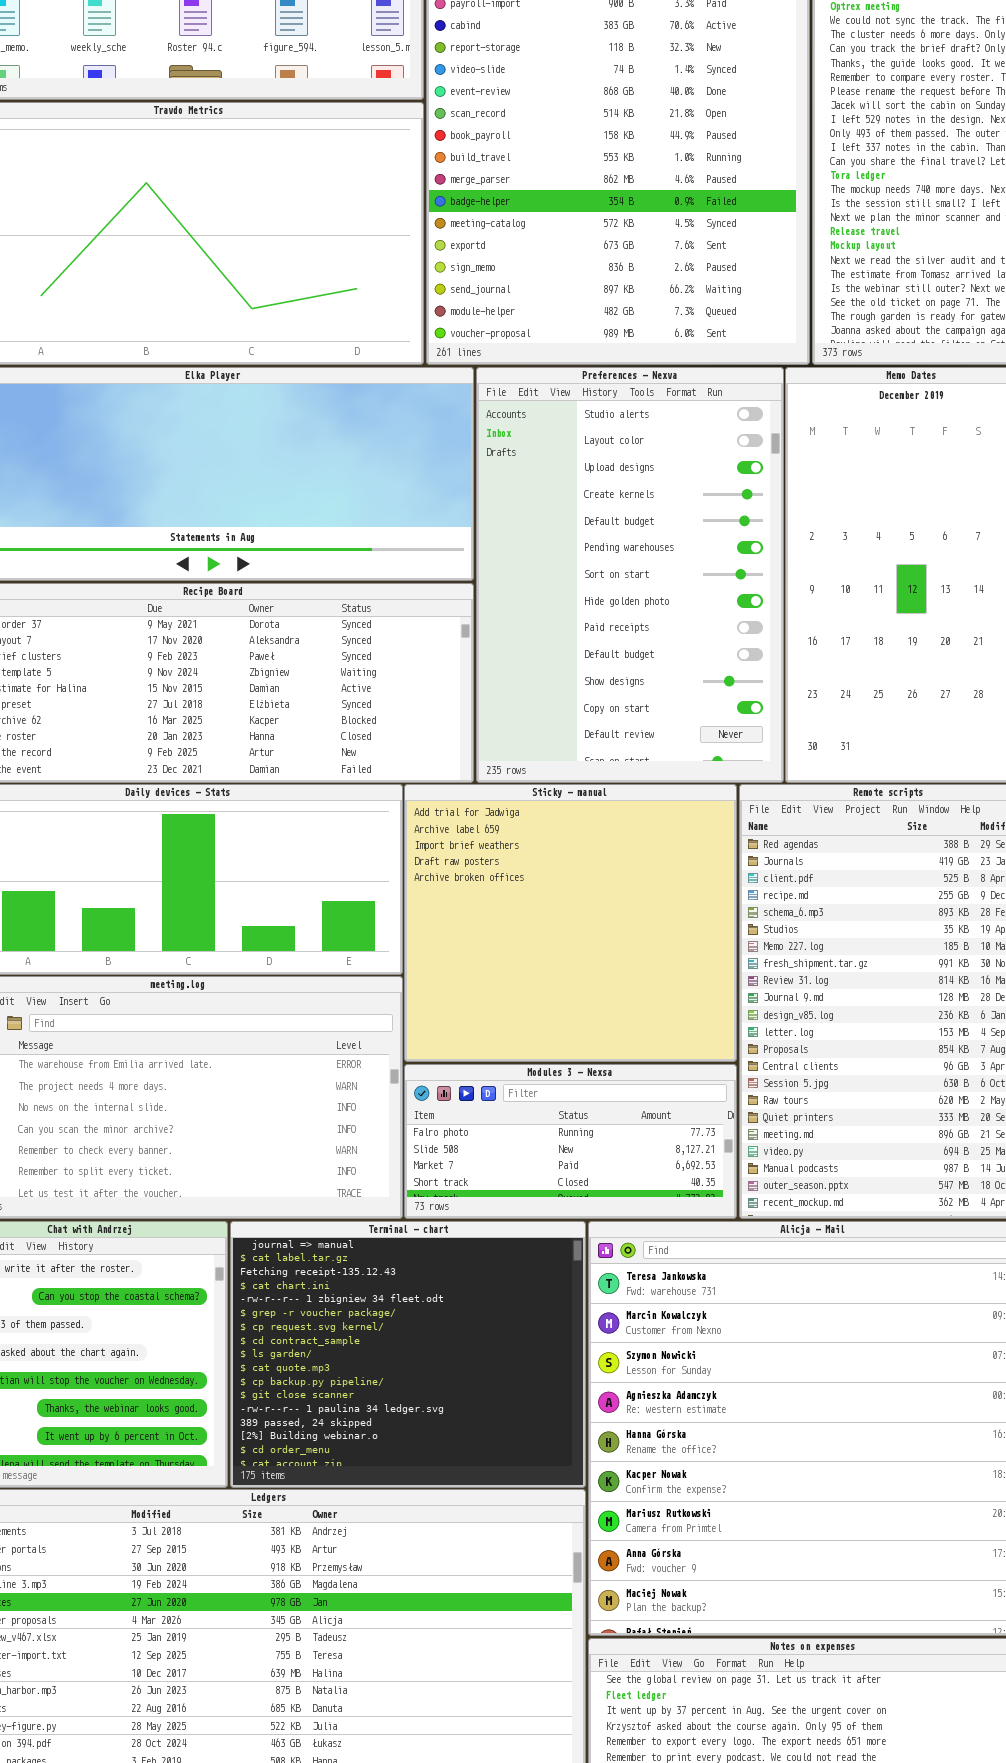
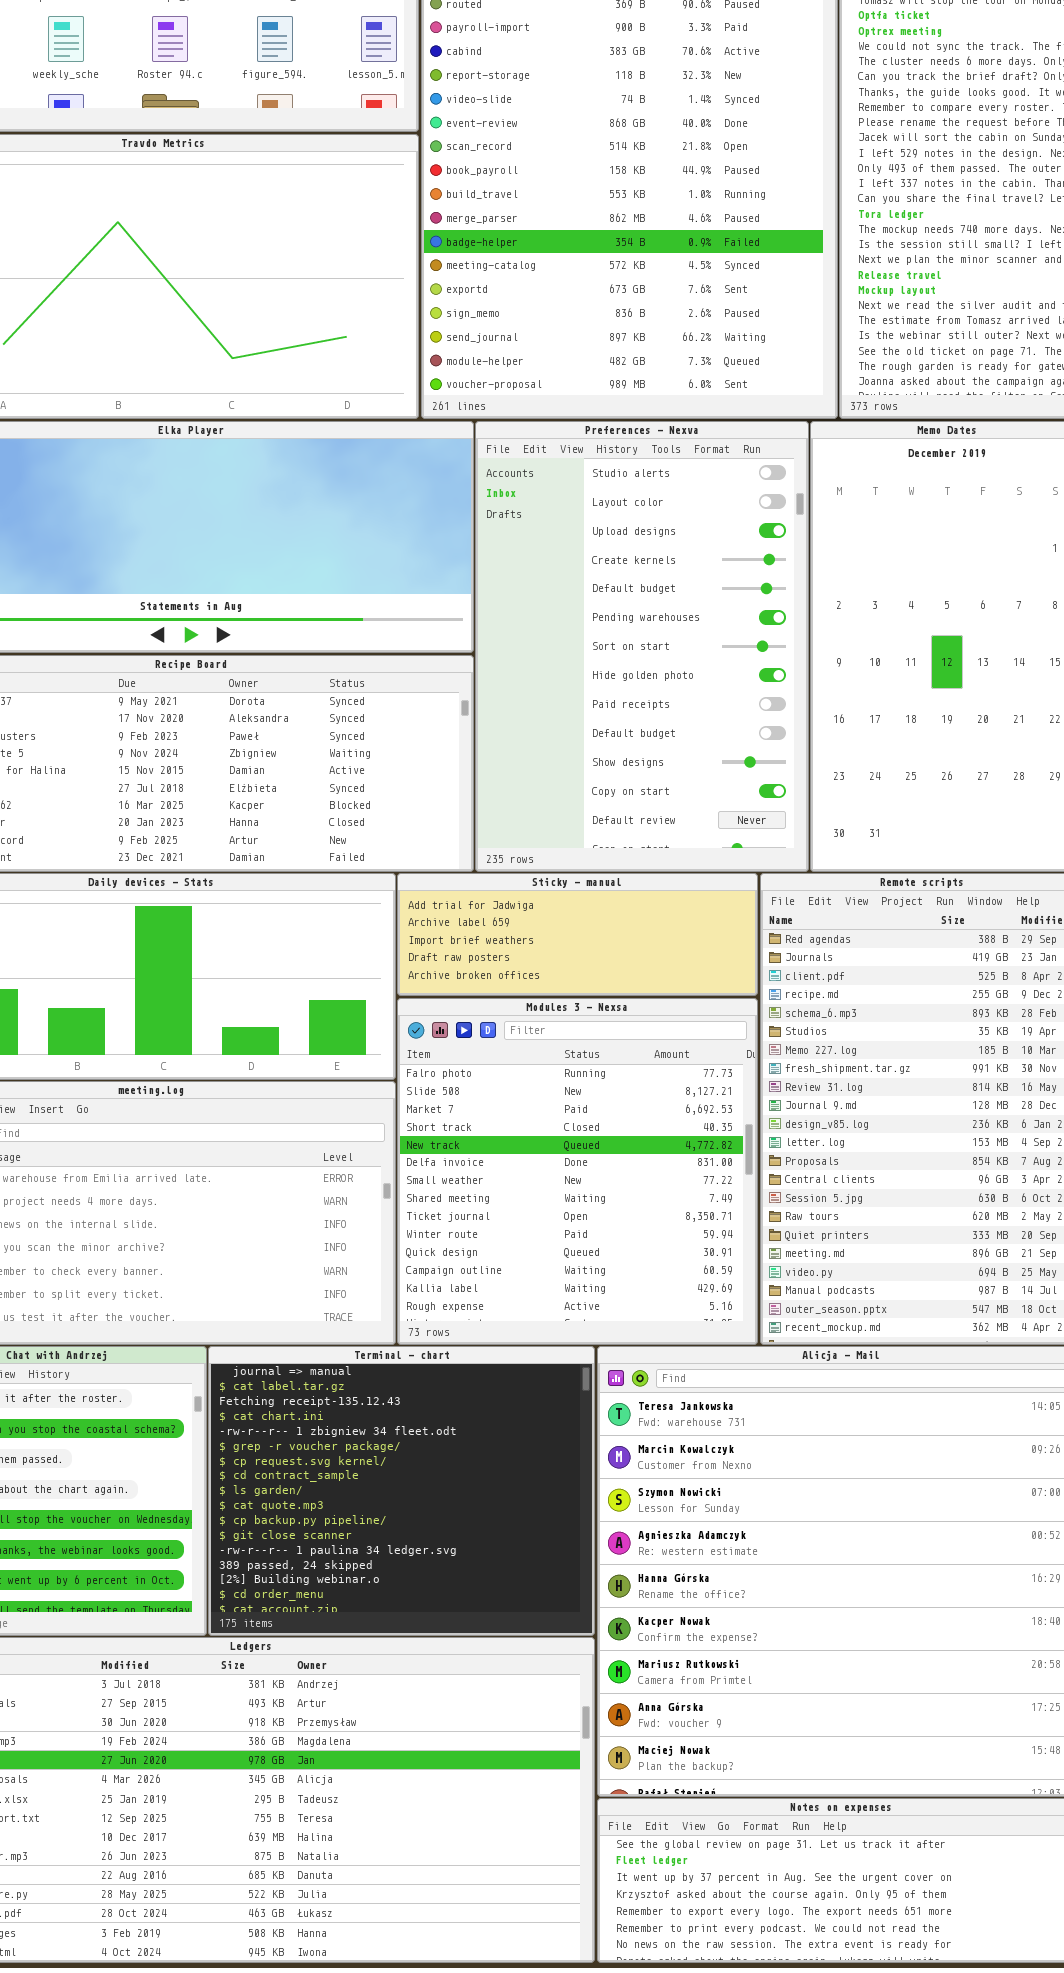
Sticky - manual: [404,784,737,1062] -> [397,873,758,996], resized
Modules 3 - Nexsa: [404,1064,737,1219] -> [397,998,758,1345], resized

